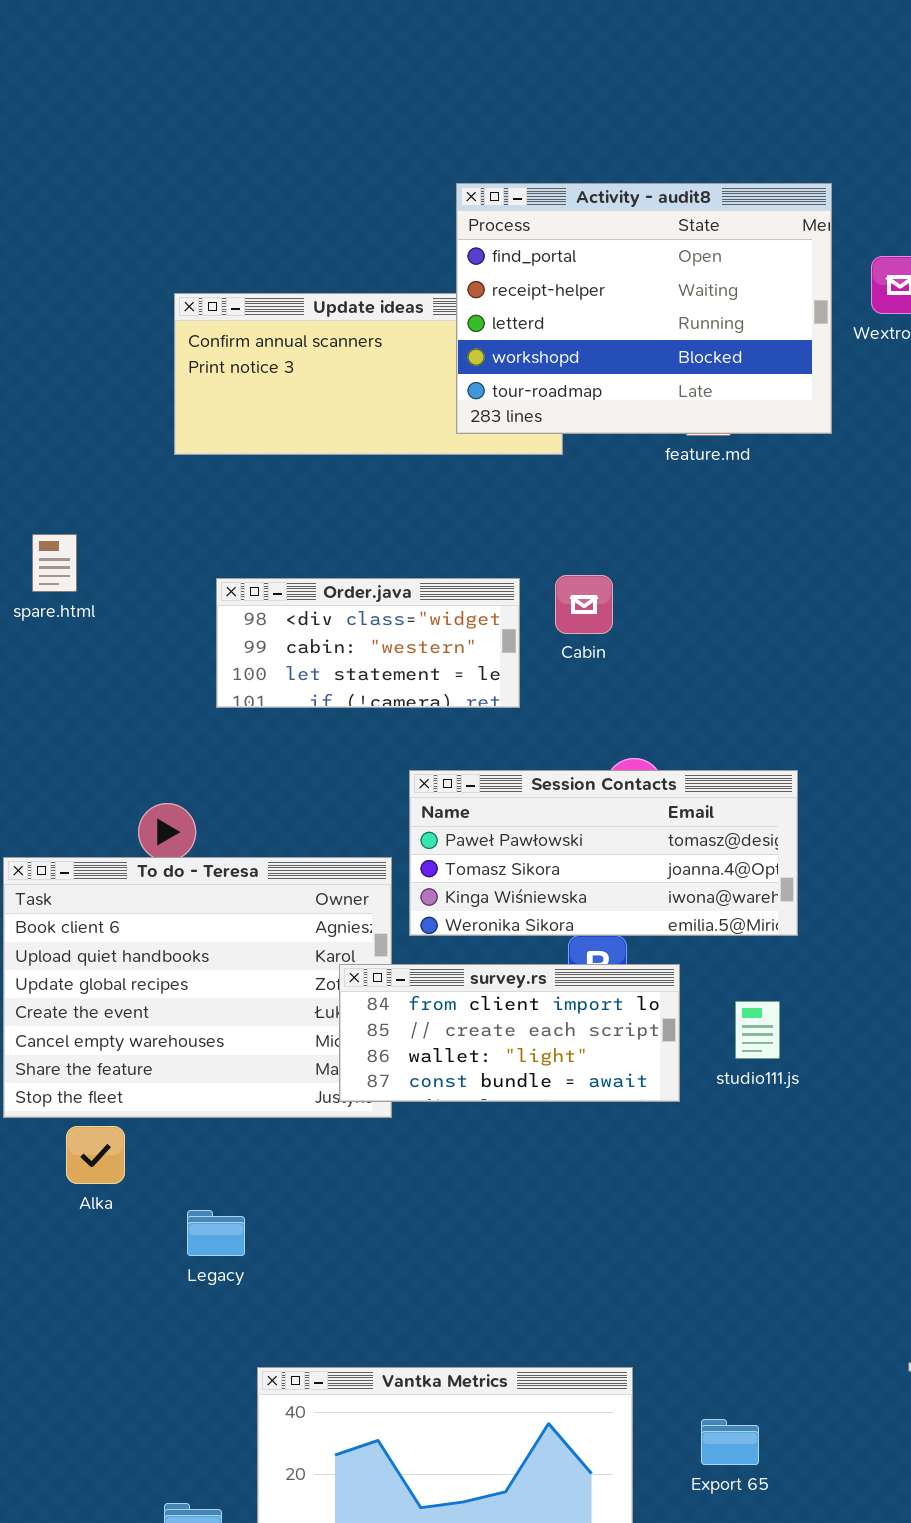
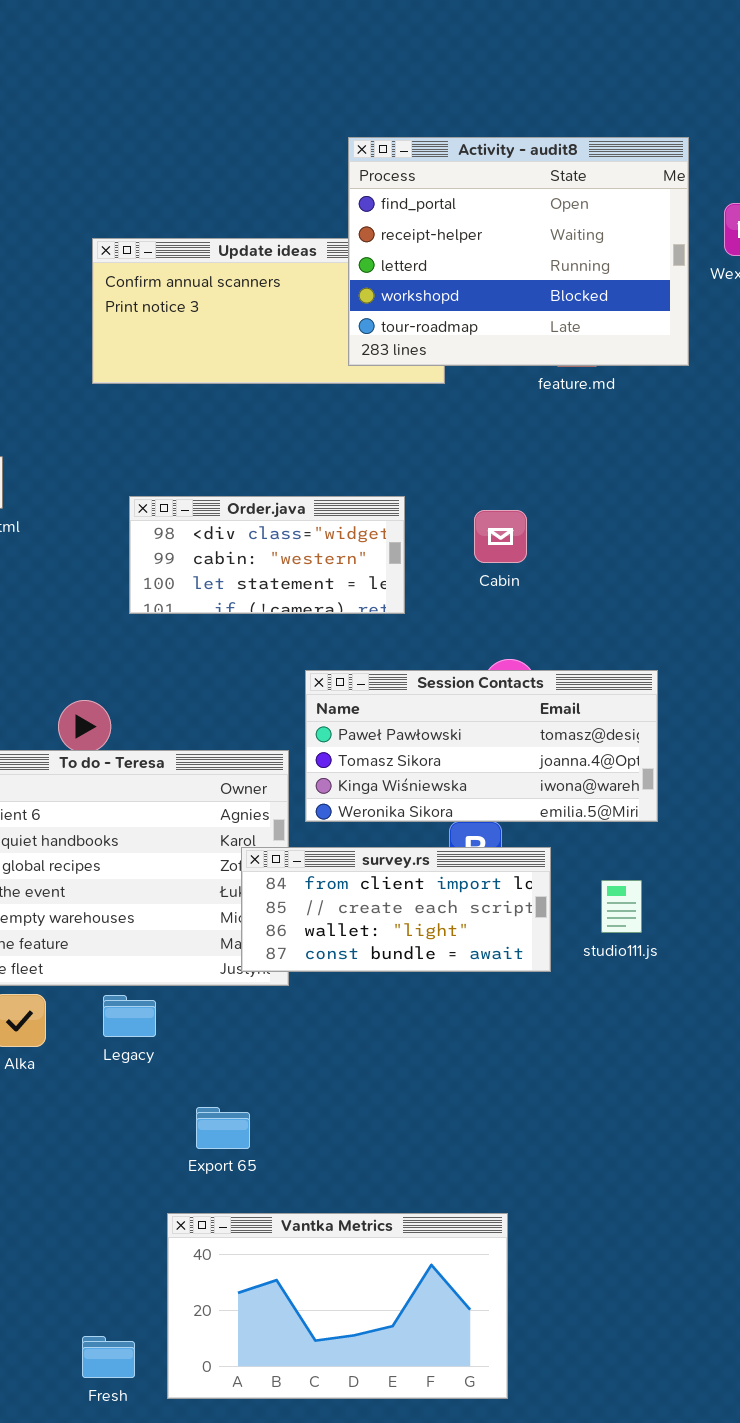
Cabin: [555,575,613,634] -> [474,510,527,563], moved
Legacy: [187,1210,245,1256] -> [103,995,156,1037], moved
Export 65: [701,1419,759,1465] -> [196,1107,250,1149], moved

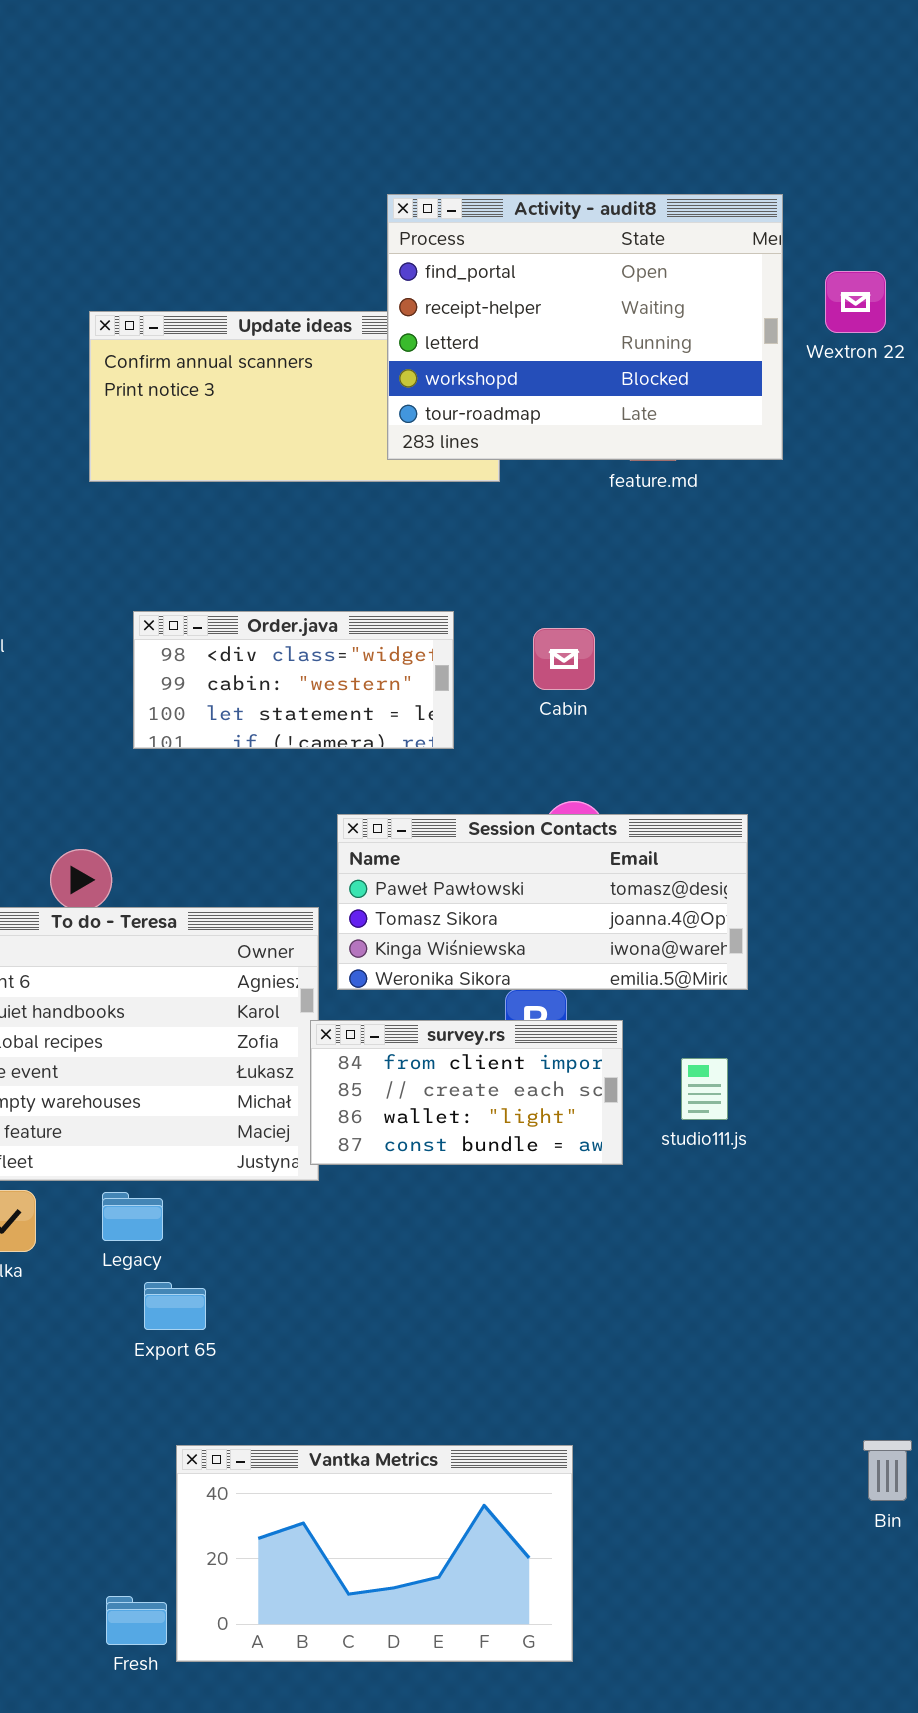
survey.rs: [241,847,551,972] -> [310,1020,623,1165], resized
Export 65: [196,1107,250,1149] -> [144,1282,206,1330], moved
Fresh: [82,1336,135,1378] -> [106,1596,167,1645], moved

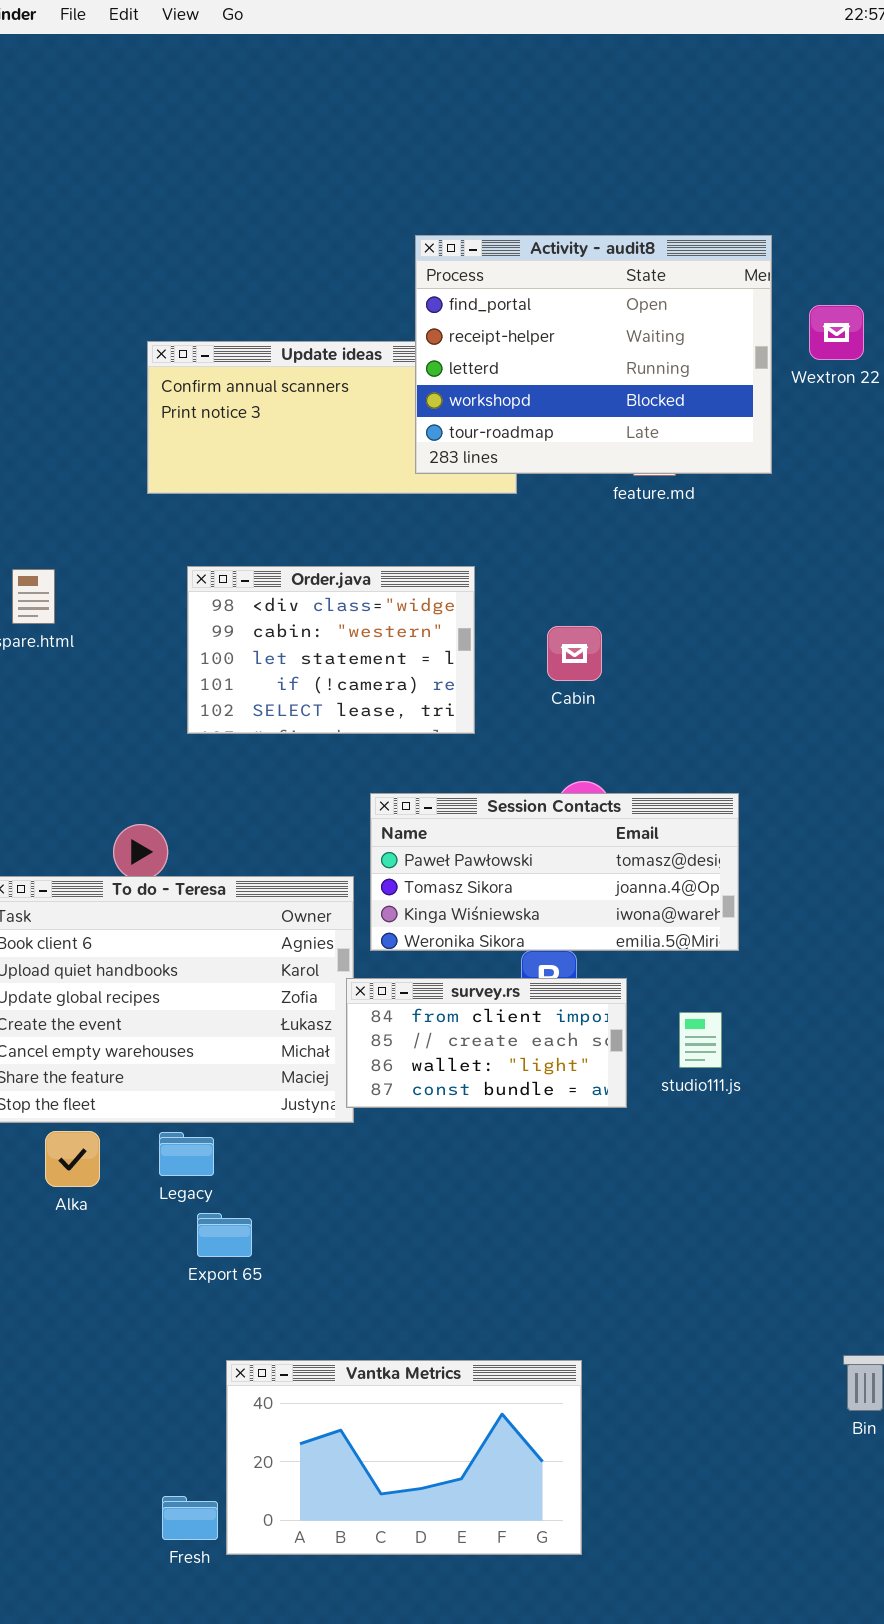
Order.java: [133,611,454,749] -> [187,566,475,734], resized

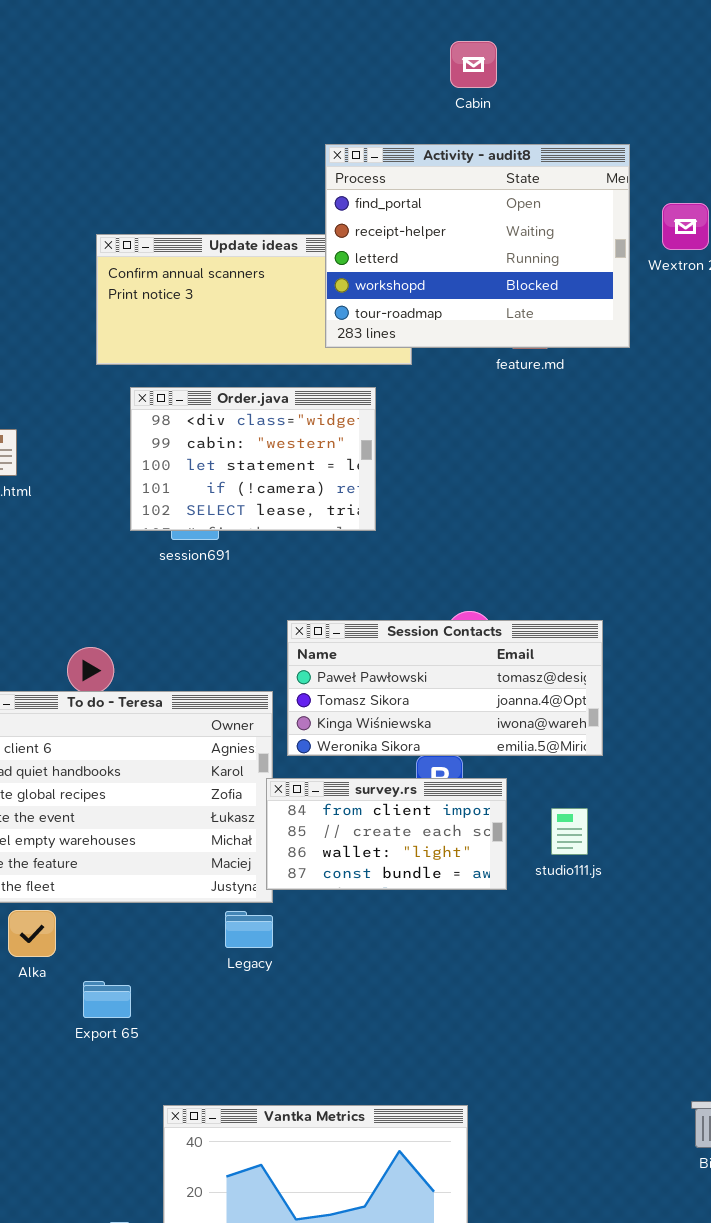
Order.java: [187,566,475,734] -> [130,387,376,531], moved
Cabin: [547,626,602,681] -> [450,41,497,88], moved
Legacy: [159,1132,214,1176] -> [225,911,273,948], moved
Export 65: [197,1213,252,1257] -> [83,981,131,1018], moved

